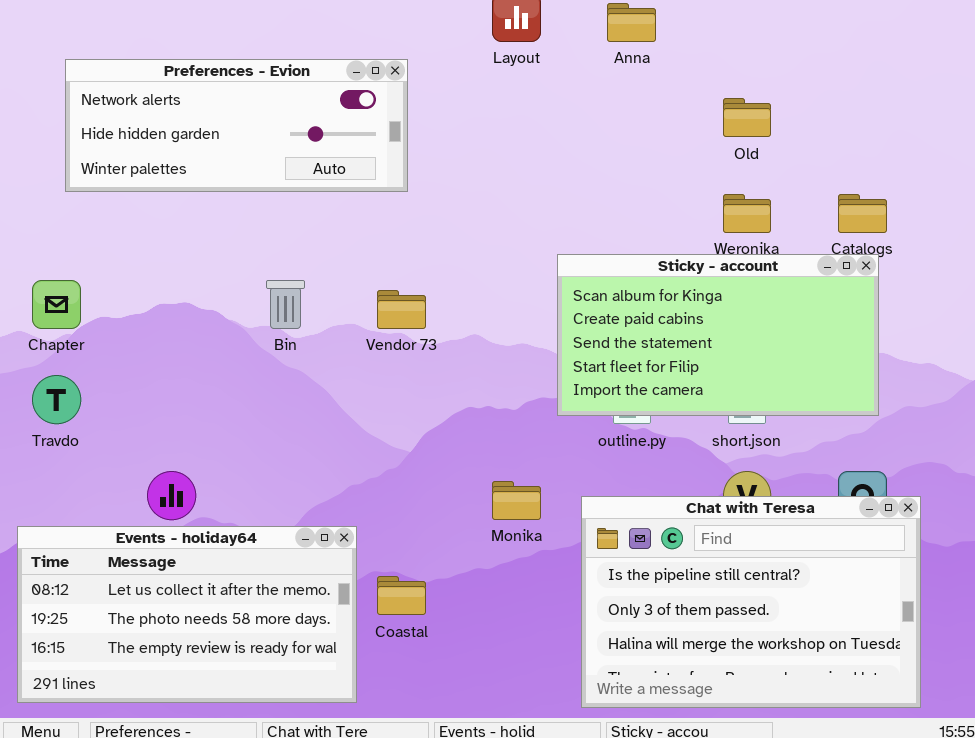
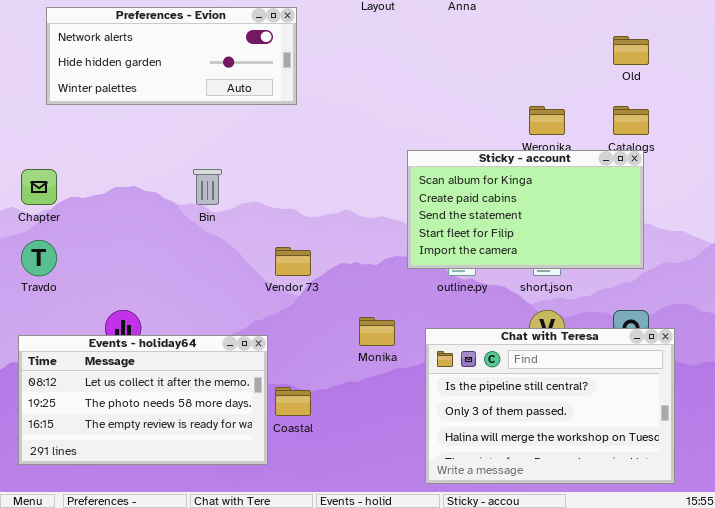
Old: [723,98,771,137] -> [613,36,649,65], moved
Vendor 73: [377,290,426,329] -> [275,247,311,276], moved
Events - holiday64: [17,526,357,703] -> [18,335,268,465], moved

